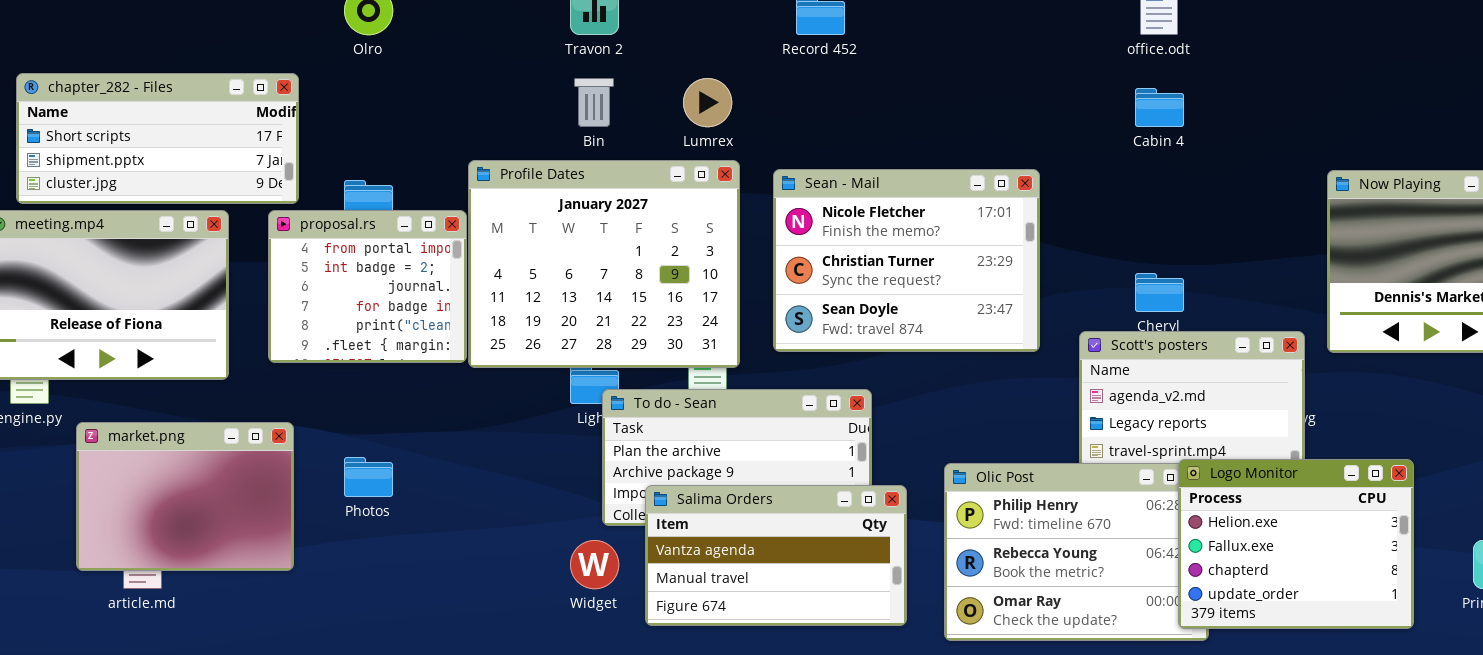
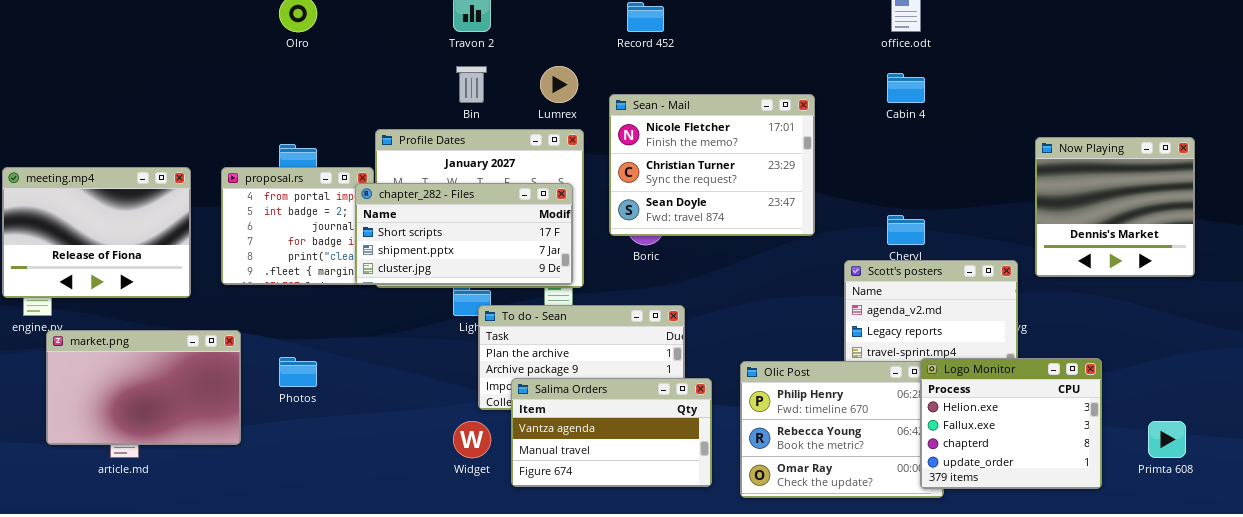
chapter_282 - Files: [16,73,299,204] -> [355,183,573,285], moved
Sean - Mail: [773,169,1040,352] -> [609,94,815,236], moved
market.png: [76,422,294,571] -> [46,330,241,445], resized

